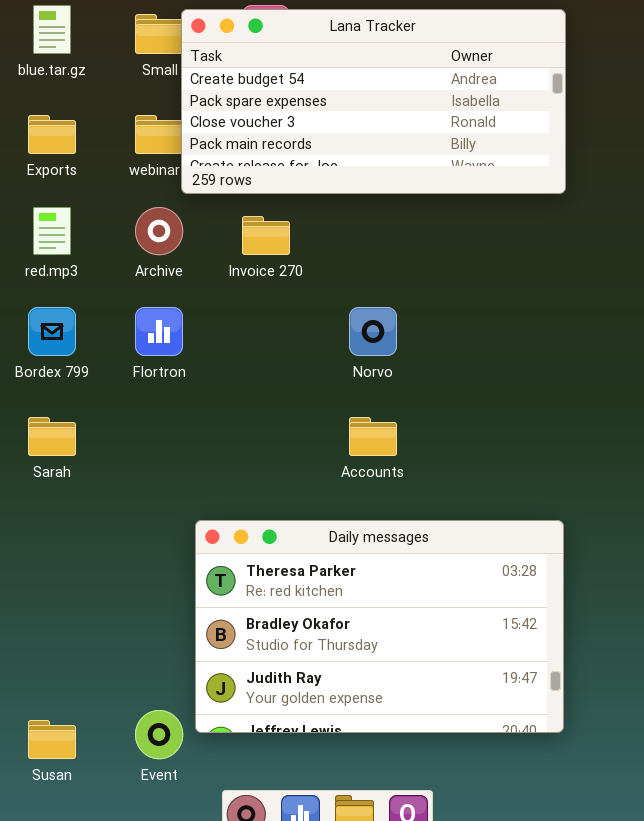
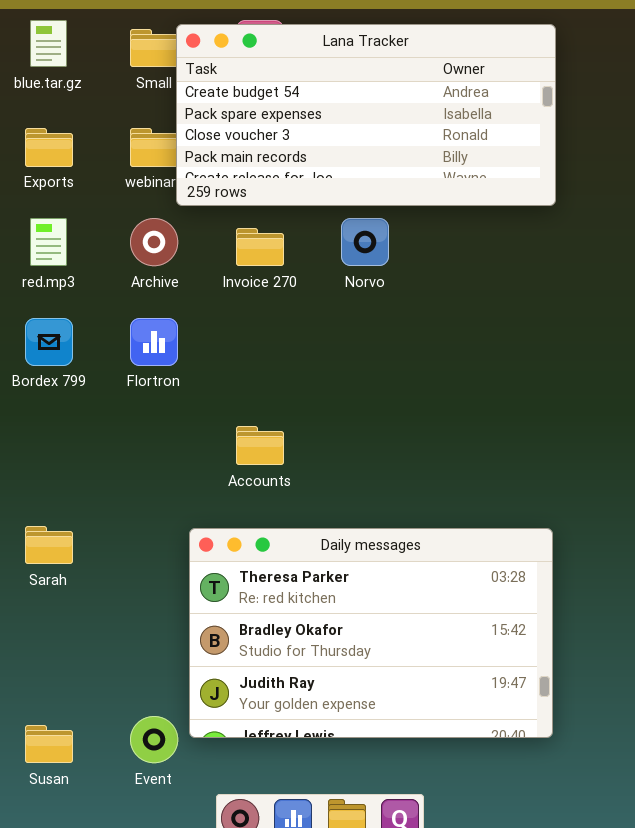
Norvo: [349,307,397,356] -> [341,218,389,266], moved
Sarah: [28,417,76,456] -> [25,526,73,564], moved
Accounts: [349,417,397,456] -> [236,426,284,465], moved

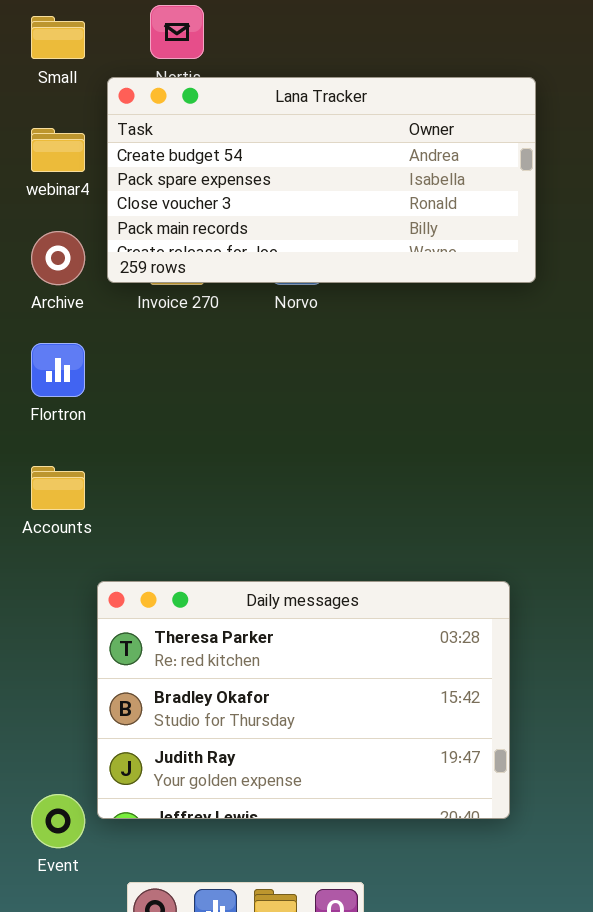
Lana Tracker: [176,24,556,206] -> [107,77,536,283], moved
Accounts: [236,426,284,465] -> [31,466,85,510], moved

